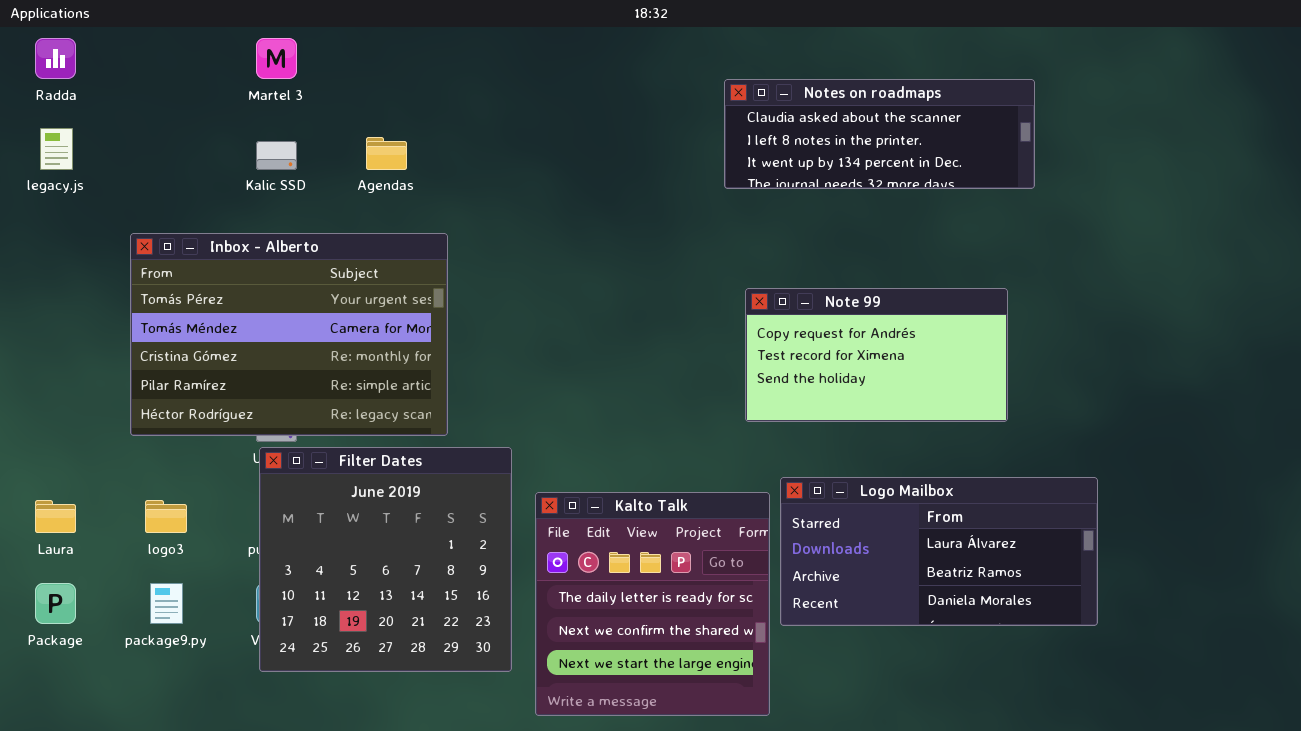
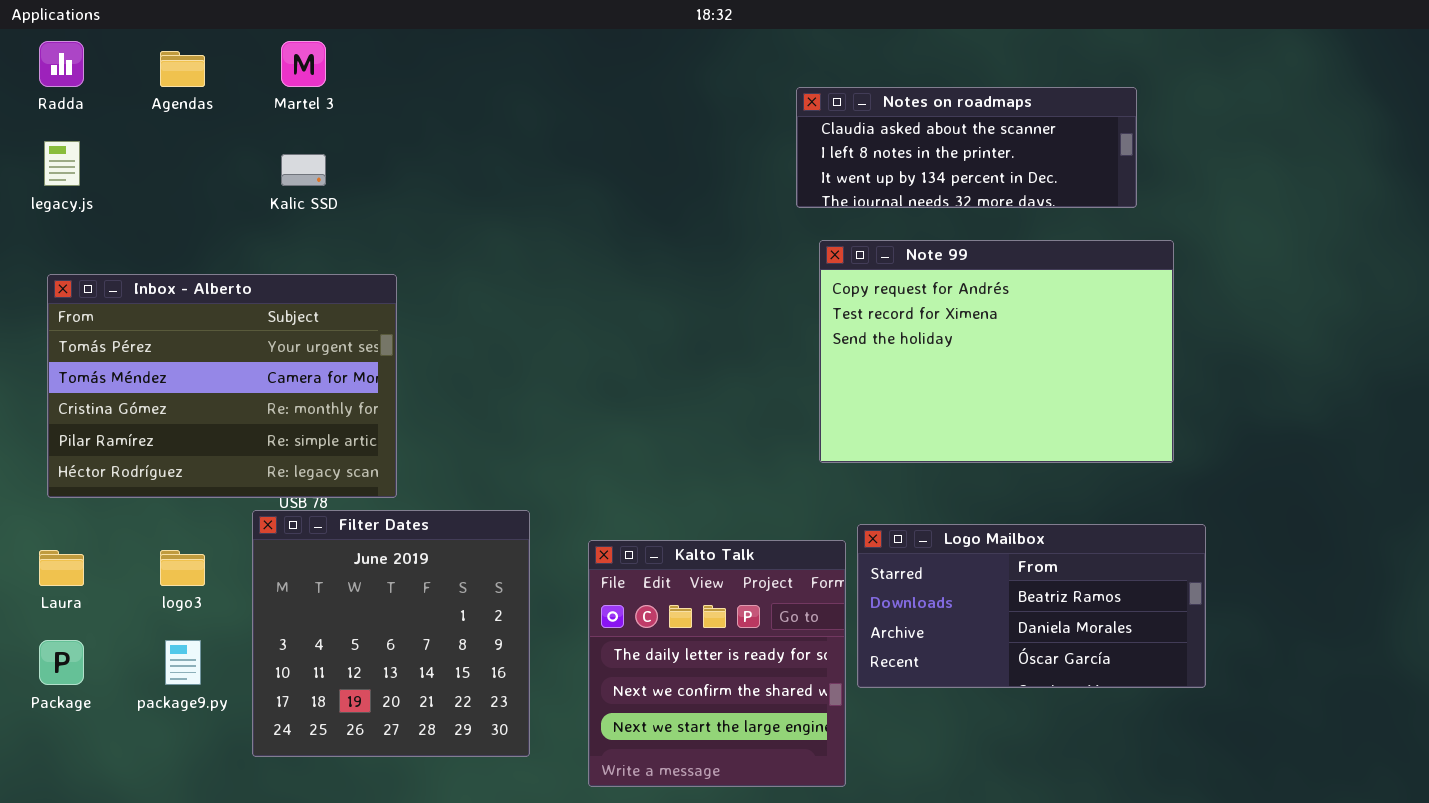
Agendas: [366,137,407,170] -> [160,51,205,87], moved
Inbox - Alberto: [130,233,448,436] -> [47,274,397,498], moved
Note 99: [745,288,1008,422] -> [819,240,1174,463], resized
Filter Dates: [259,447,512,672] -> [252,510,530,757], moved
Logo Mailbox: [780,477,1098,626] -> [857,524,1206,688], scrolled down 1 row

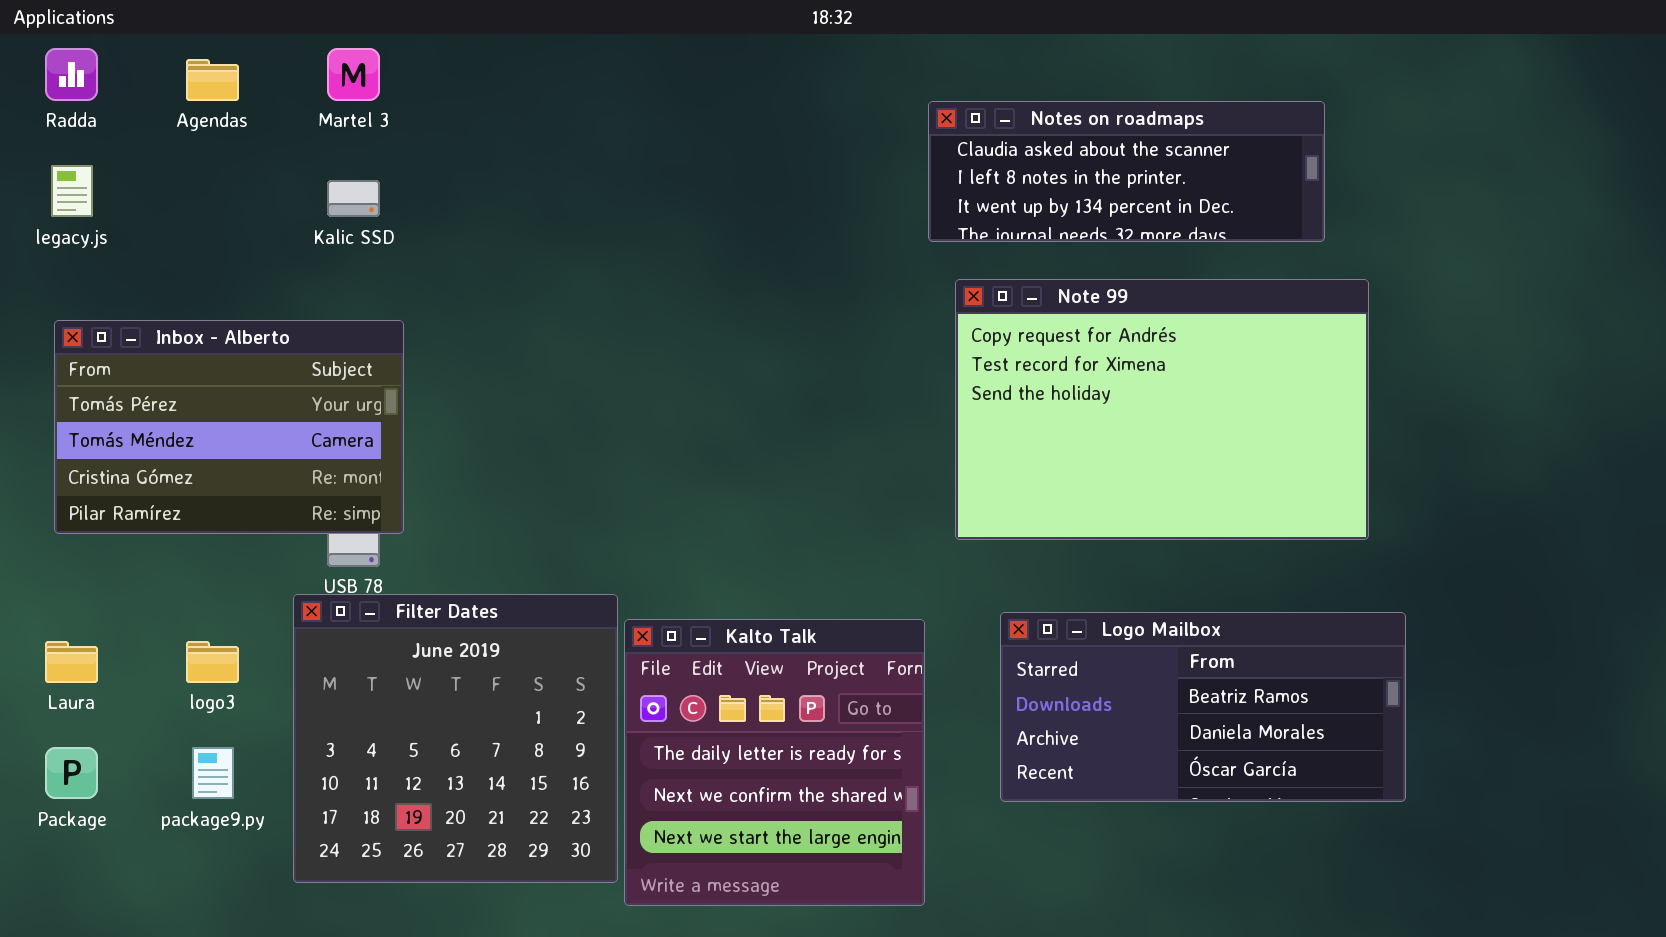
Inbox - Alberto: [47,274,397,498] -> [54,320,404,534], resized
Kalto Talk: [588,540,846,787] -> [624,619,925,906], moved

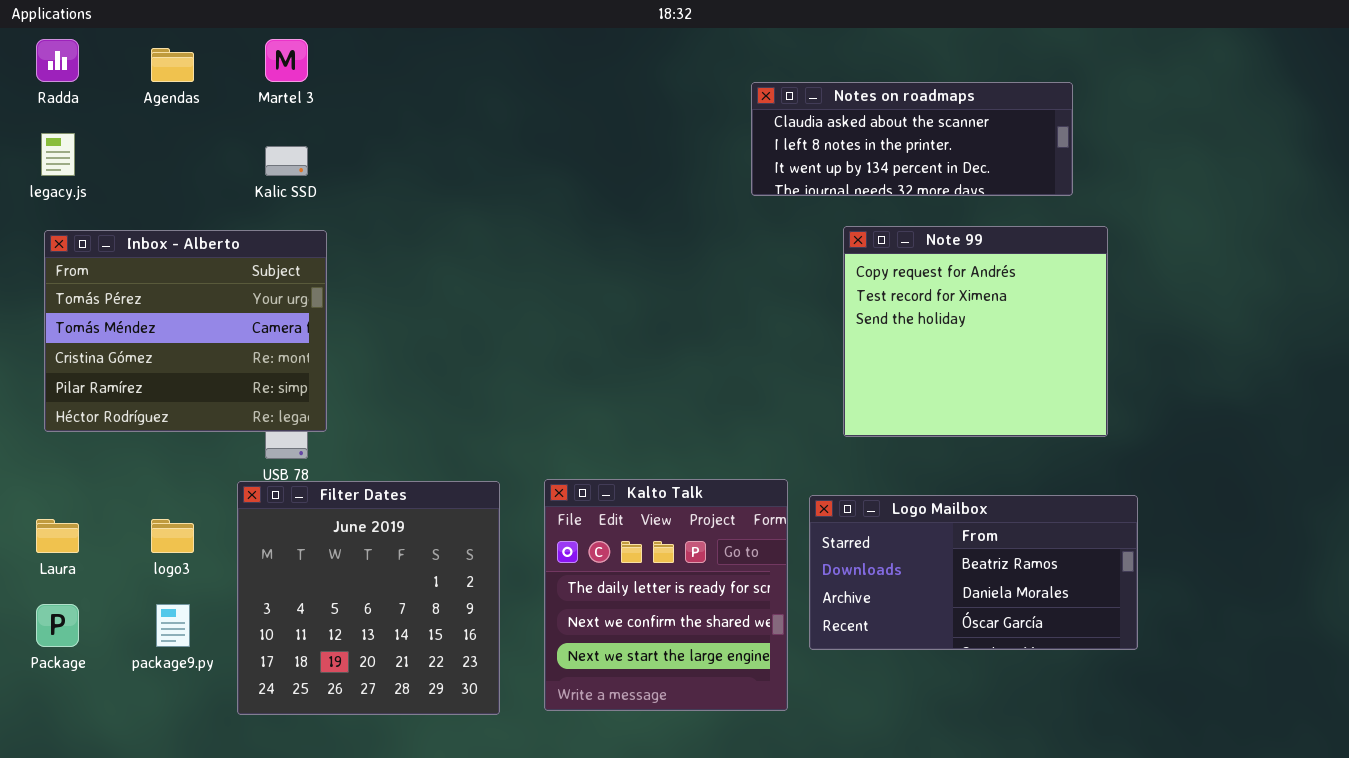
Note 99: [955,279,1369,540] -> [843,226,1108,437], resized
Inbox - Alberto: [54,320,404,534] -> [44,230,327,432], resized
Kalto Talk: [624,619,925,906] -> [544,479,788,711], moved

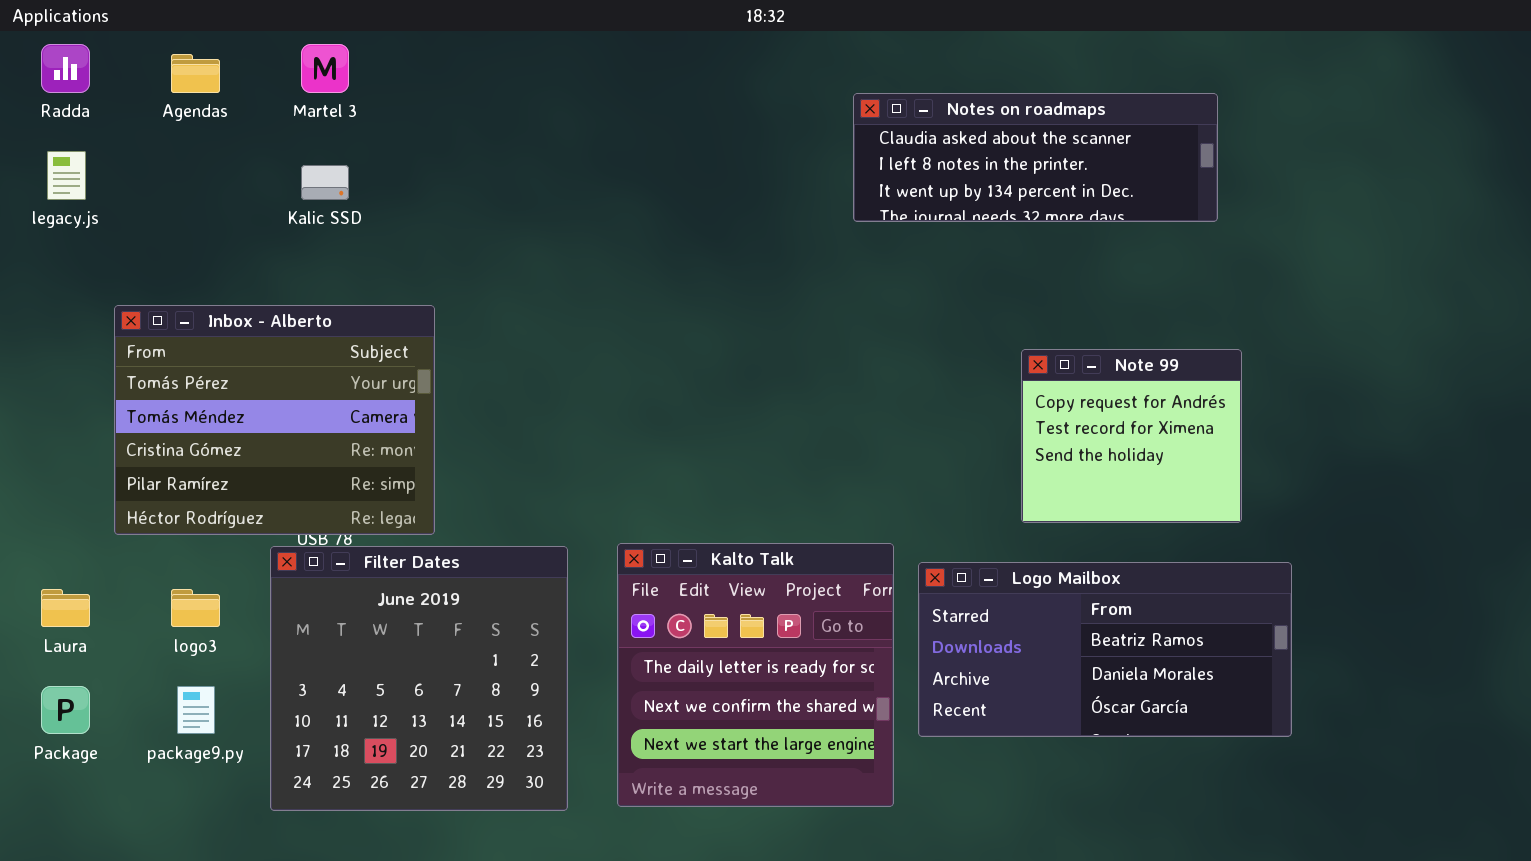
Note 99: [843,226,1108,437] -> [1021,349,1242,523], moved, resized
Inbox - Alberto: [44,230,327,432] -> [114,305,435,535], moved

